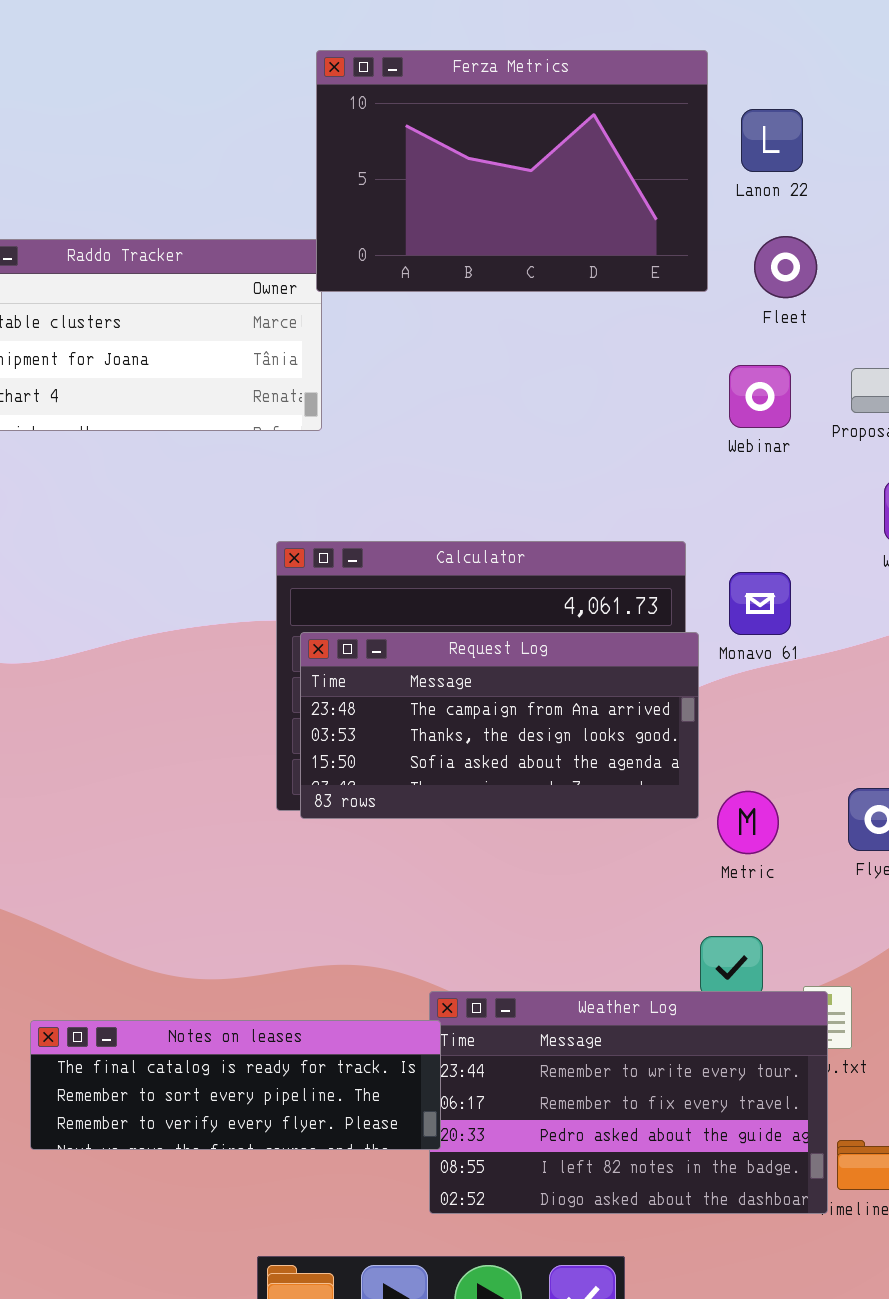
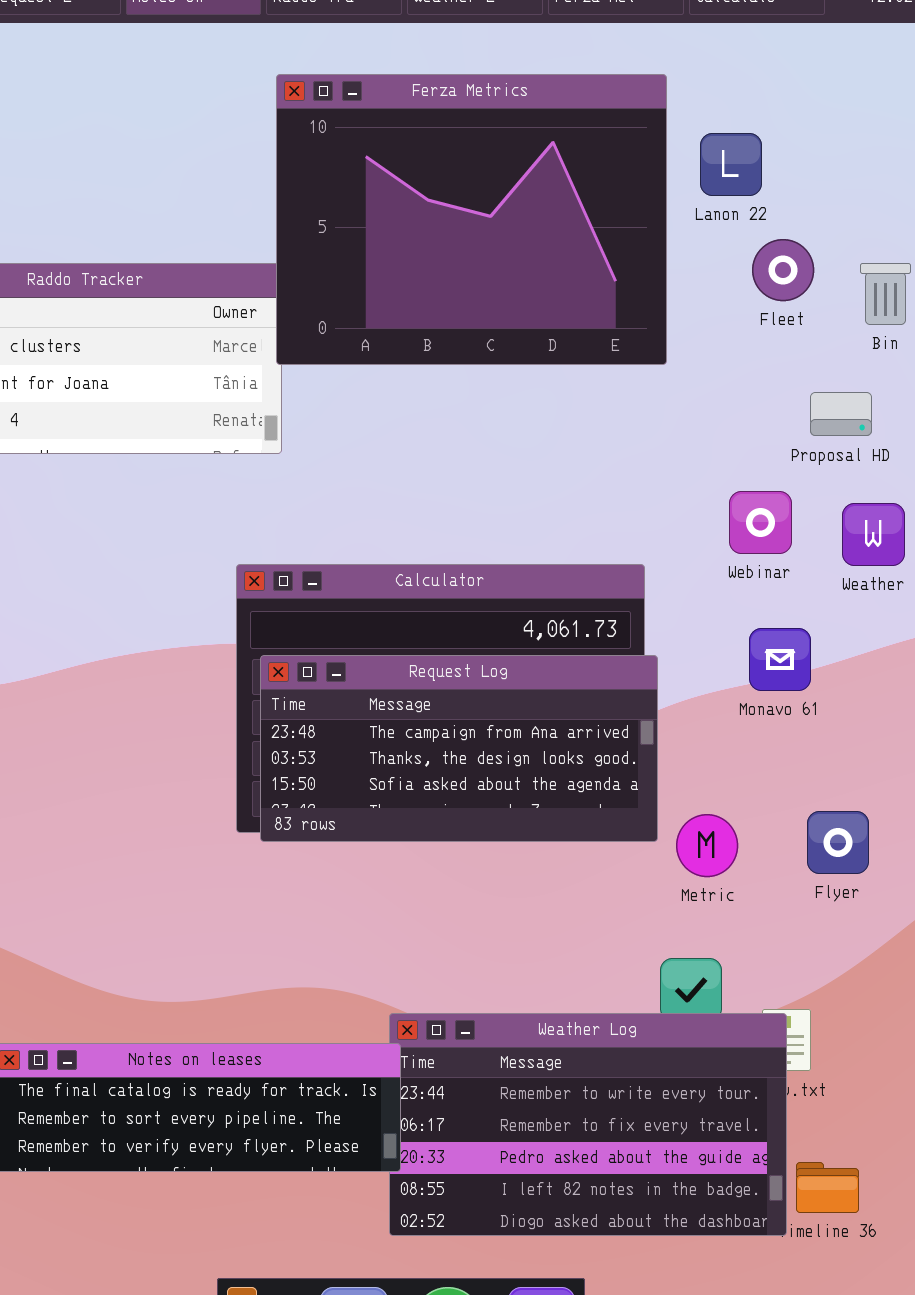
Ferza Metrics: [316,50,708,292] -> [276,74,667,365], resized
Fleet: [754,236,817,298] -> [752,239,814,301], moved
Webinar: [729,365,791,428] -> [729,491,792,554], moved
Monavo 61: [729,572,791,635] -> [749,628,811,691], moved

